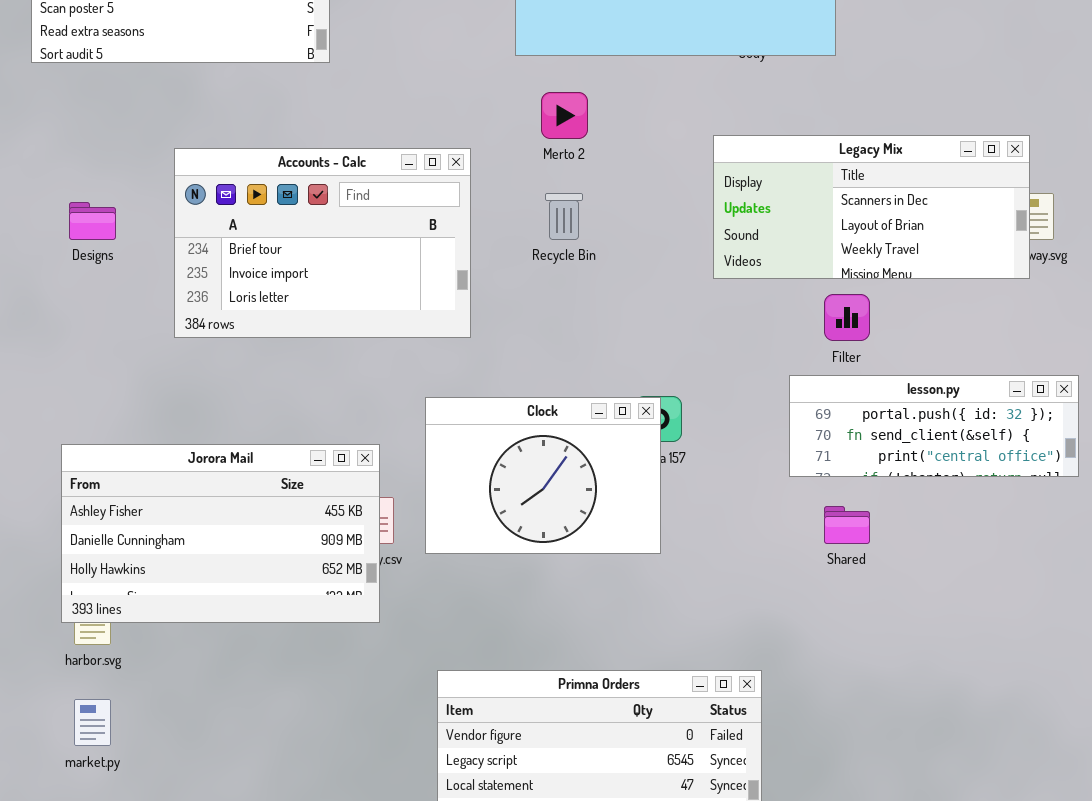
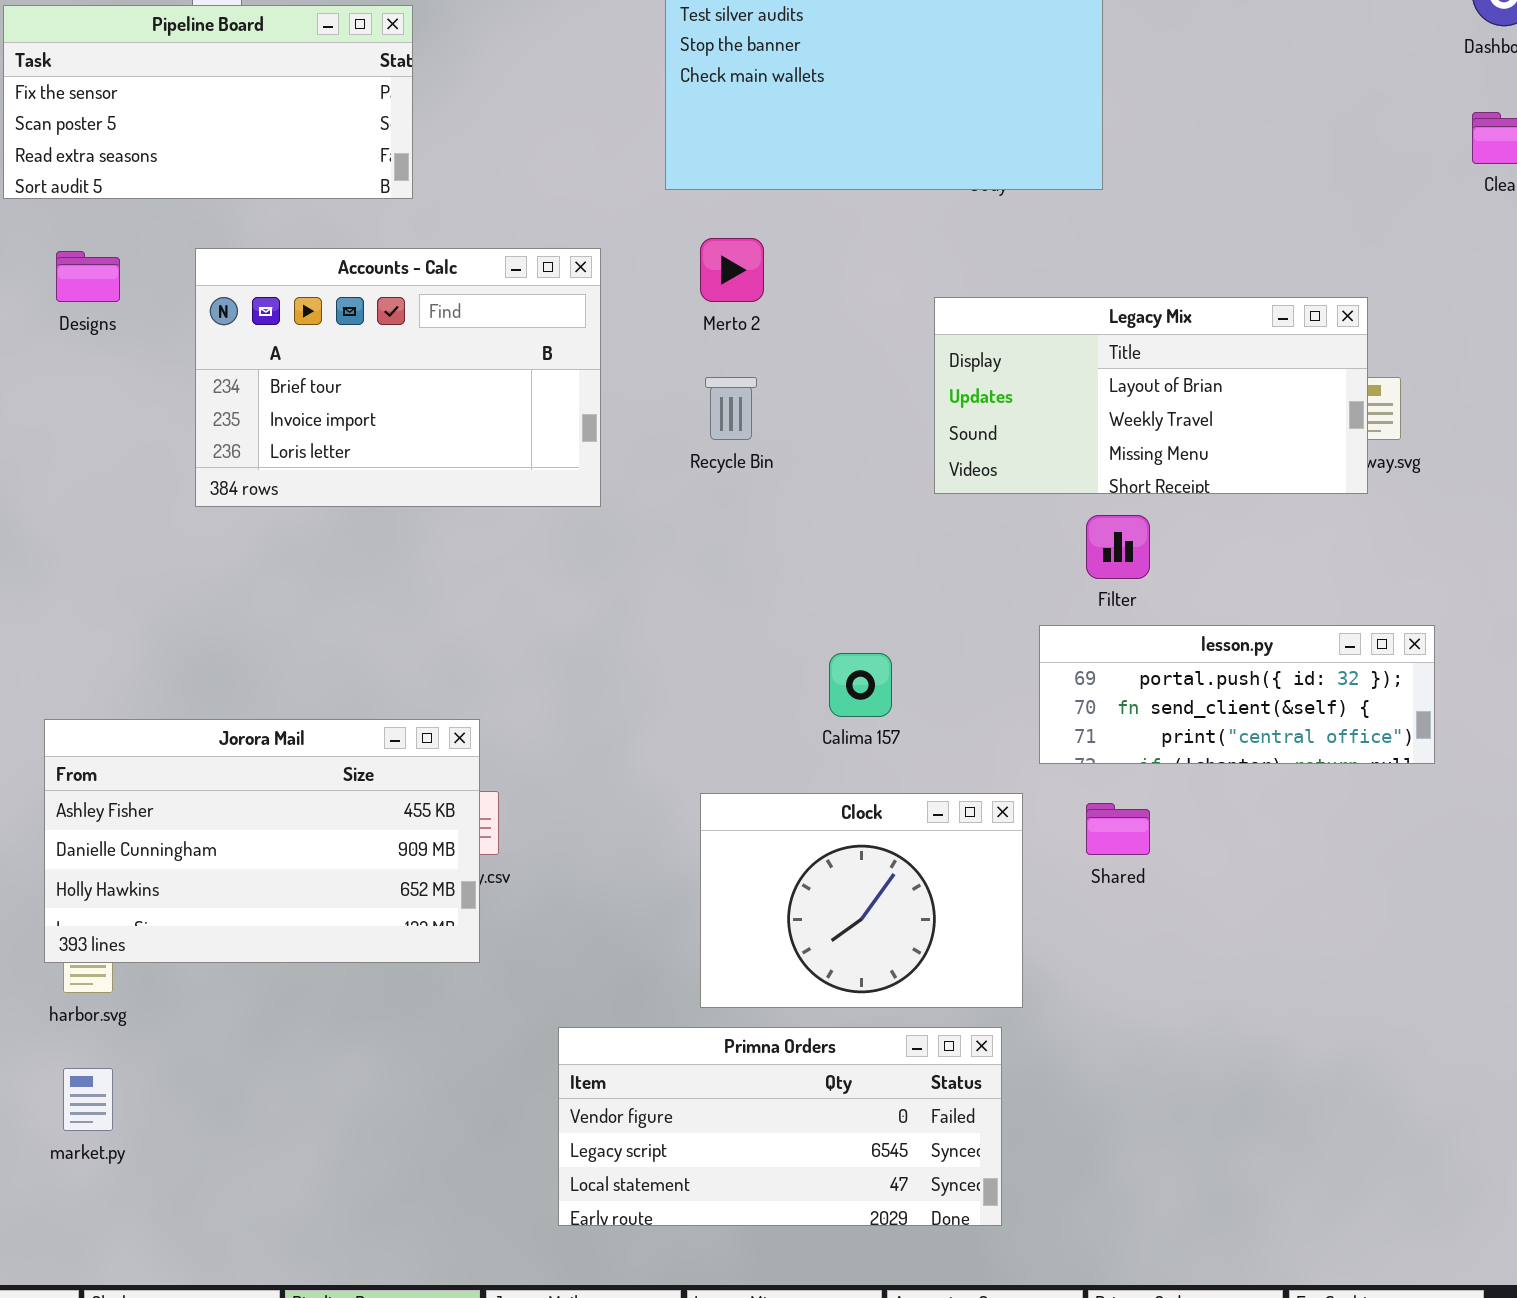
Legacy Mix: [713,135,1030,279] -> [934,297,1368,494], scrolled down 1 row
Accounts - Calc: [174,148,471,338] -> [195,248,601,507], moved
Designs: [69,202,116,240] -> [56,251,120,302], moved
Clock: [425,397,661,554] -> [700,793,1023,1008], moved

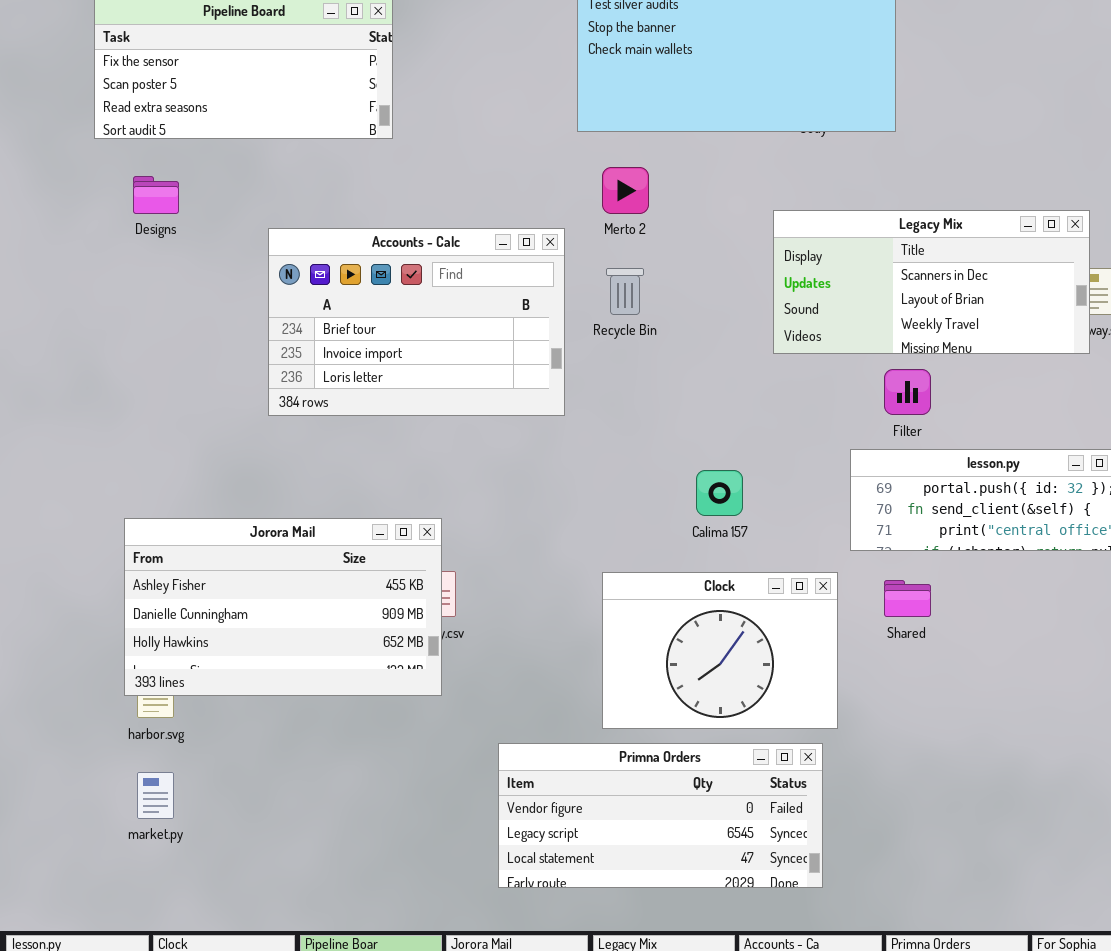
Accounts - Calc: [195,248,601,507] -> [268,228,565,416], moved
Legacy Mix: [934,297,1368,494] -> [773,210,1090,354], scrolled up 1 row

